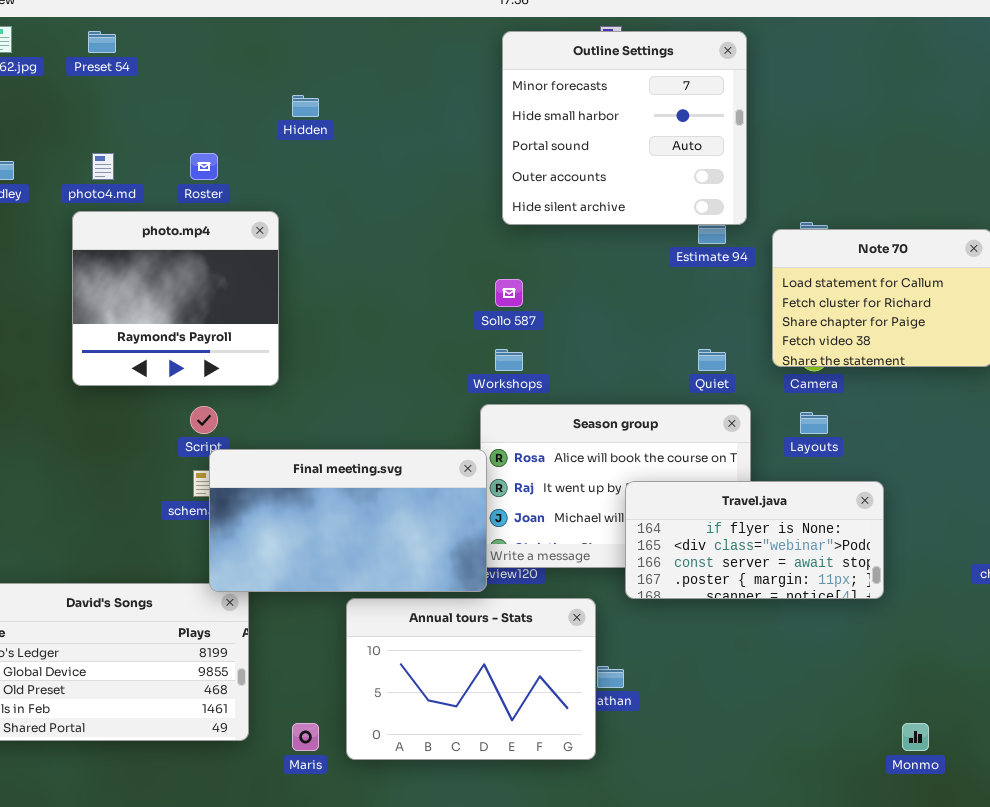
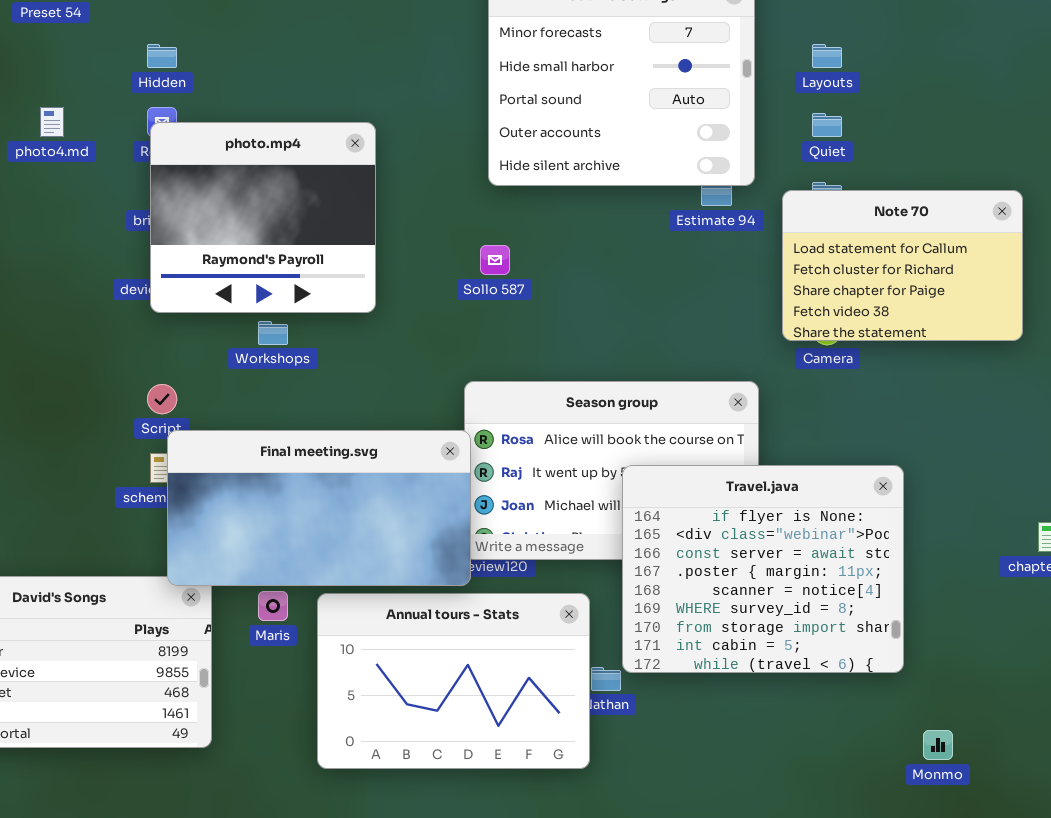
Hidden: [292,95,319,117] -> [147,44,177,68], moved
photo.mp4: [72,211,279,386] -> [150,122,376,313], moved
Workshops: [495,349,523,371] -> [258,321,288,345], moved
Quiet: [698,349,726,371] -> [812,113,842,137], moved
Layouts: [800,412,828,434] -> [812,44,842,68], moved
Travel.java: [625,481,884,599] -> [622,465,904,673], resized
Maris: [292,723,319,751] -> [258,591,288,621], moved

